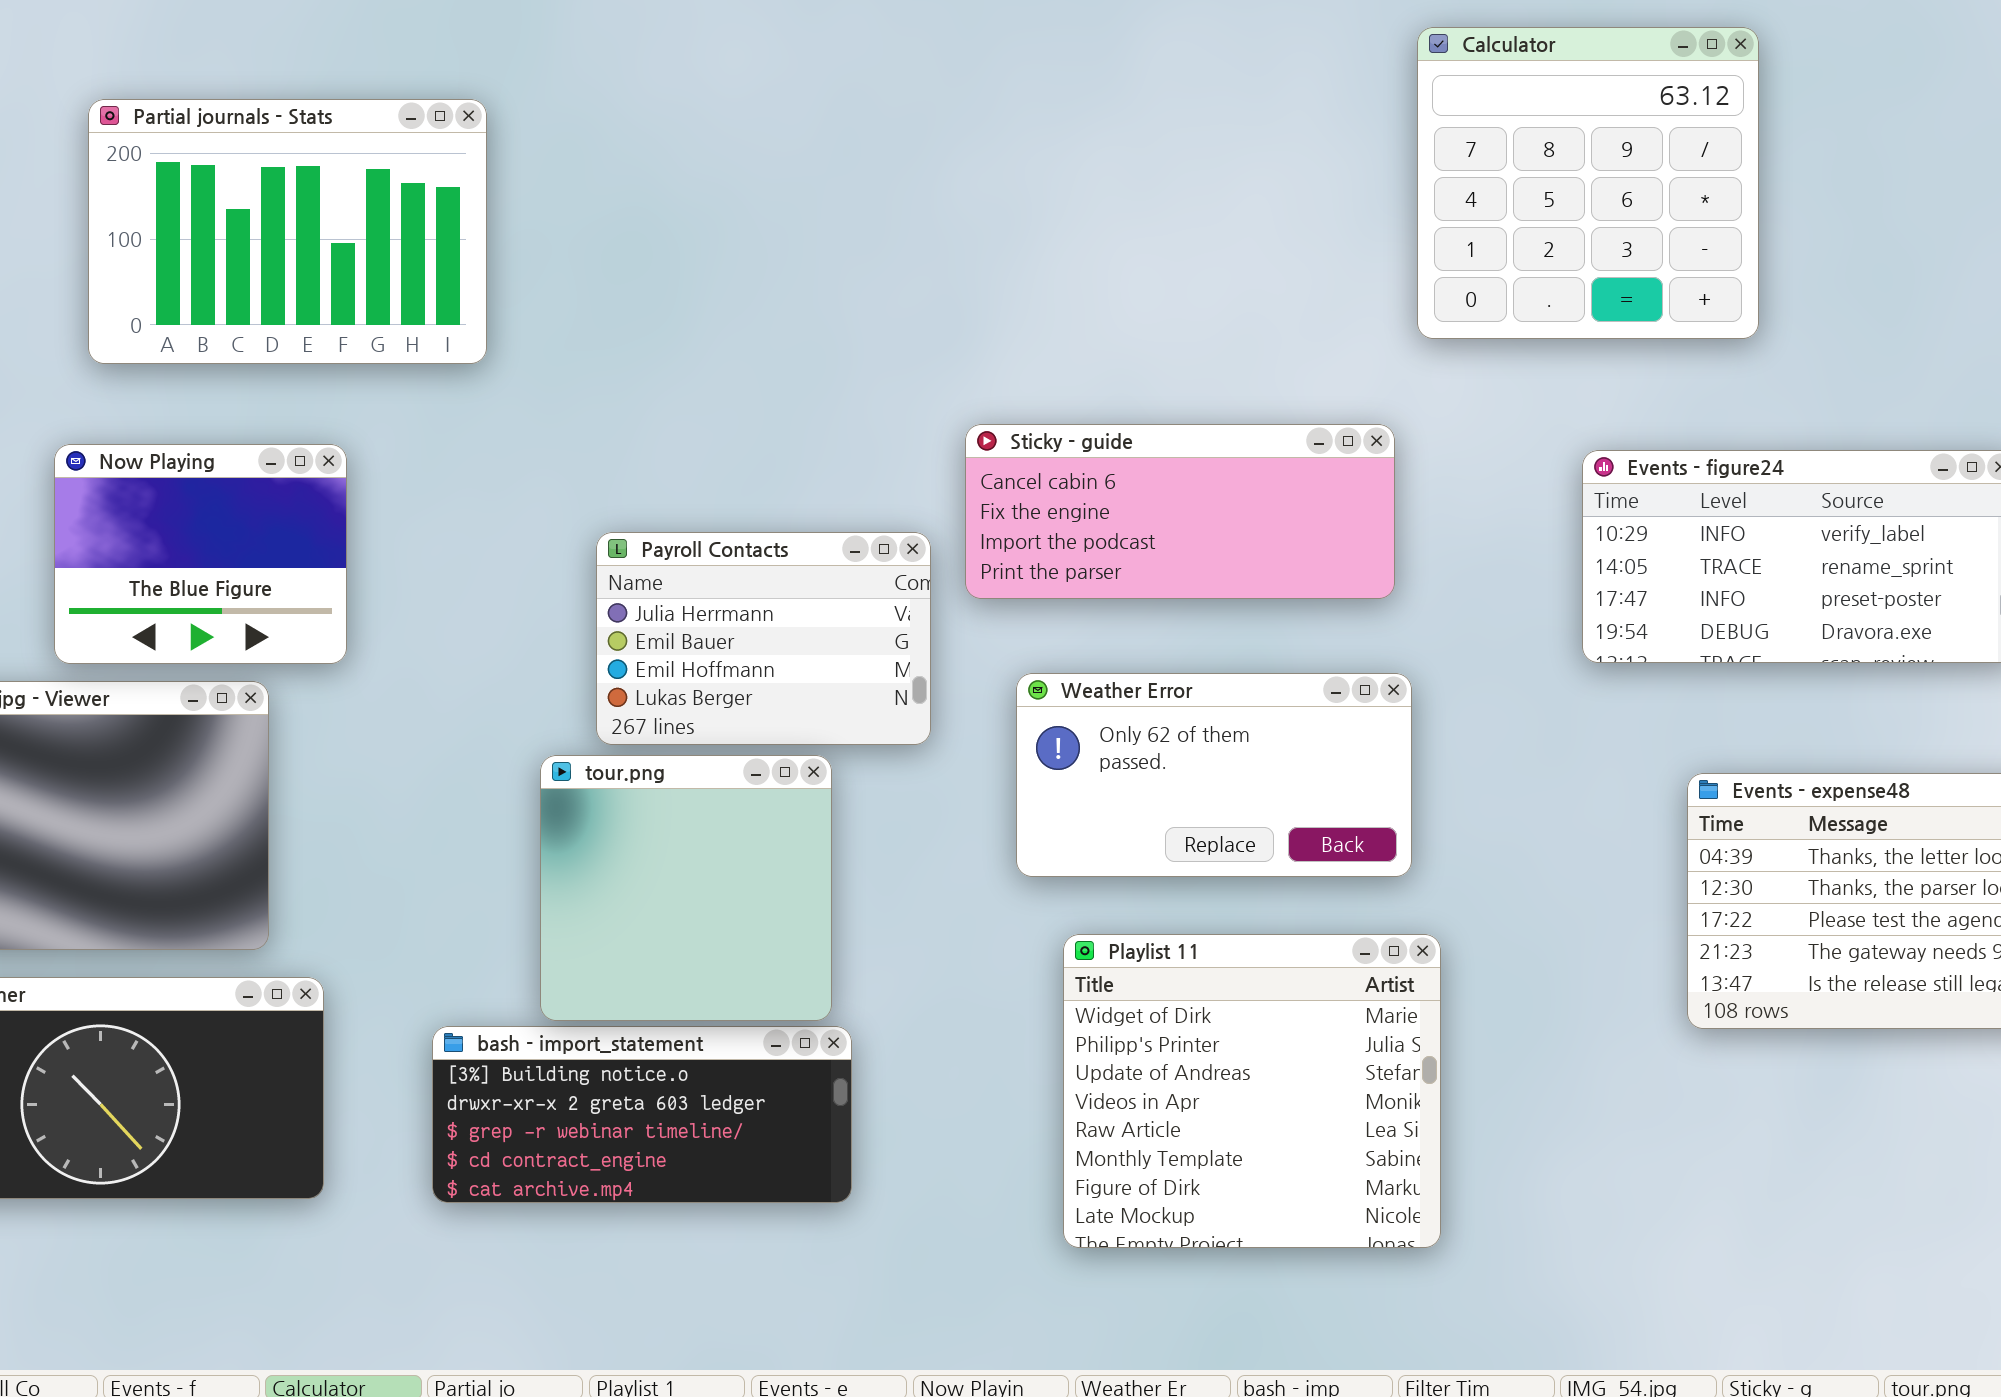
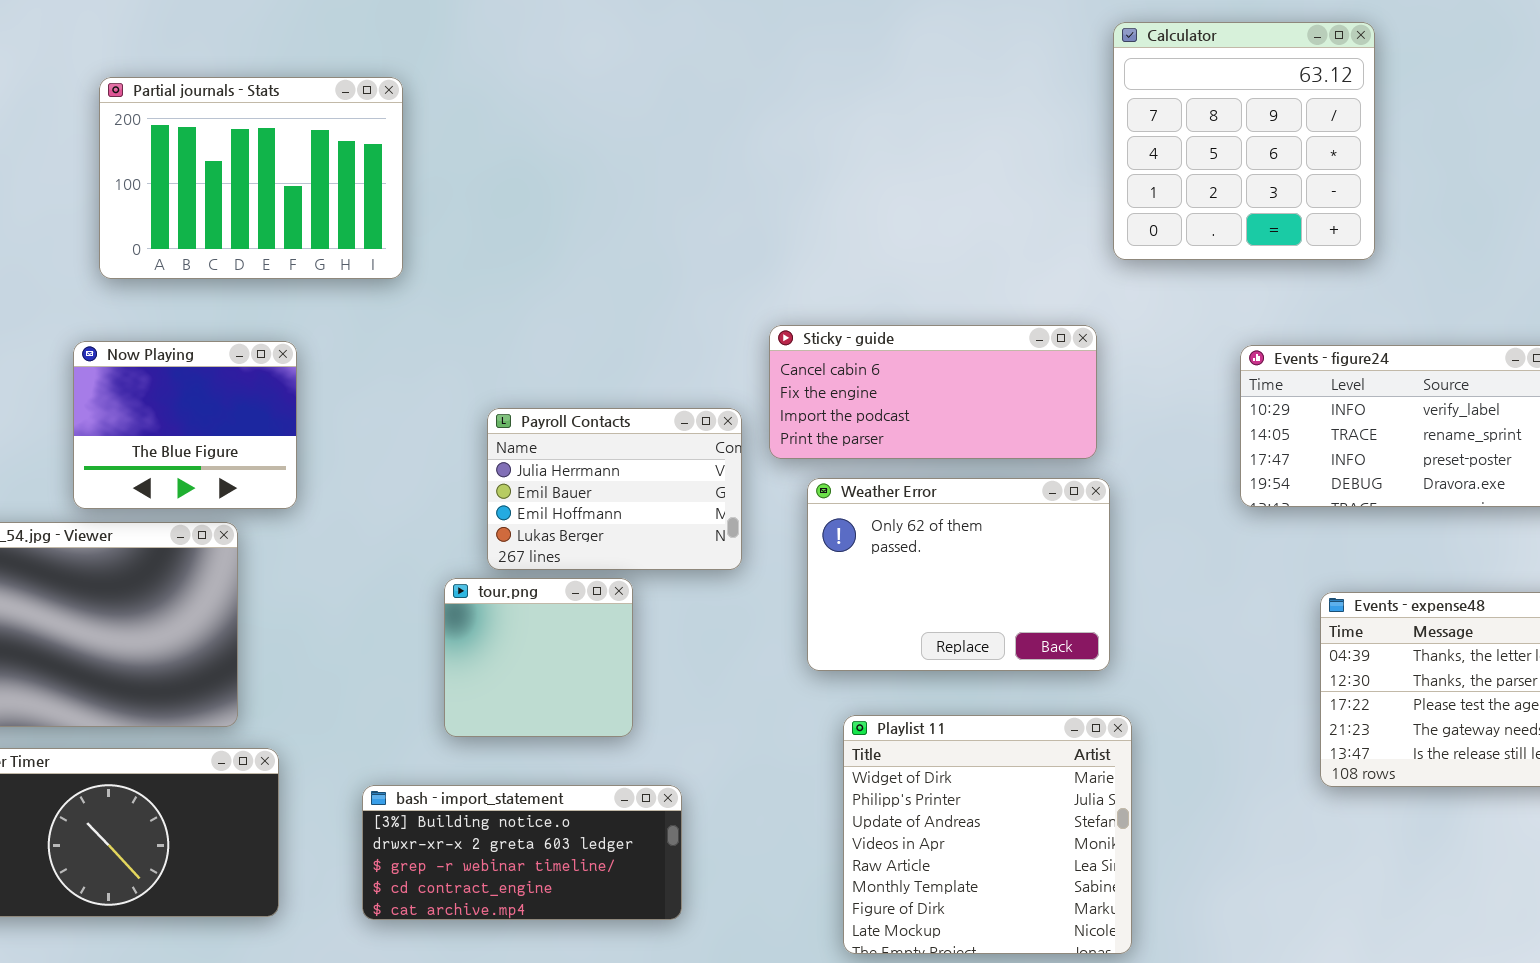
Weather Error: [1016,673,1412,877] -> [807,478,1110,671], resized
tour.png: [540,755,832,1021] -> [444,578,633,737], resized

